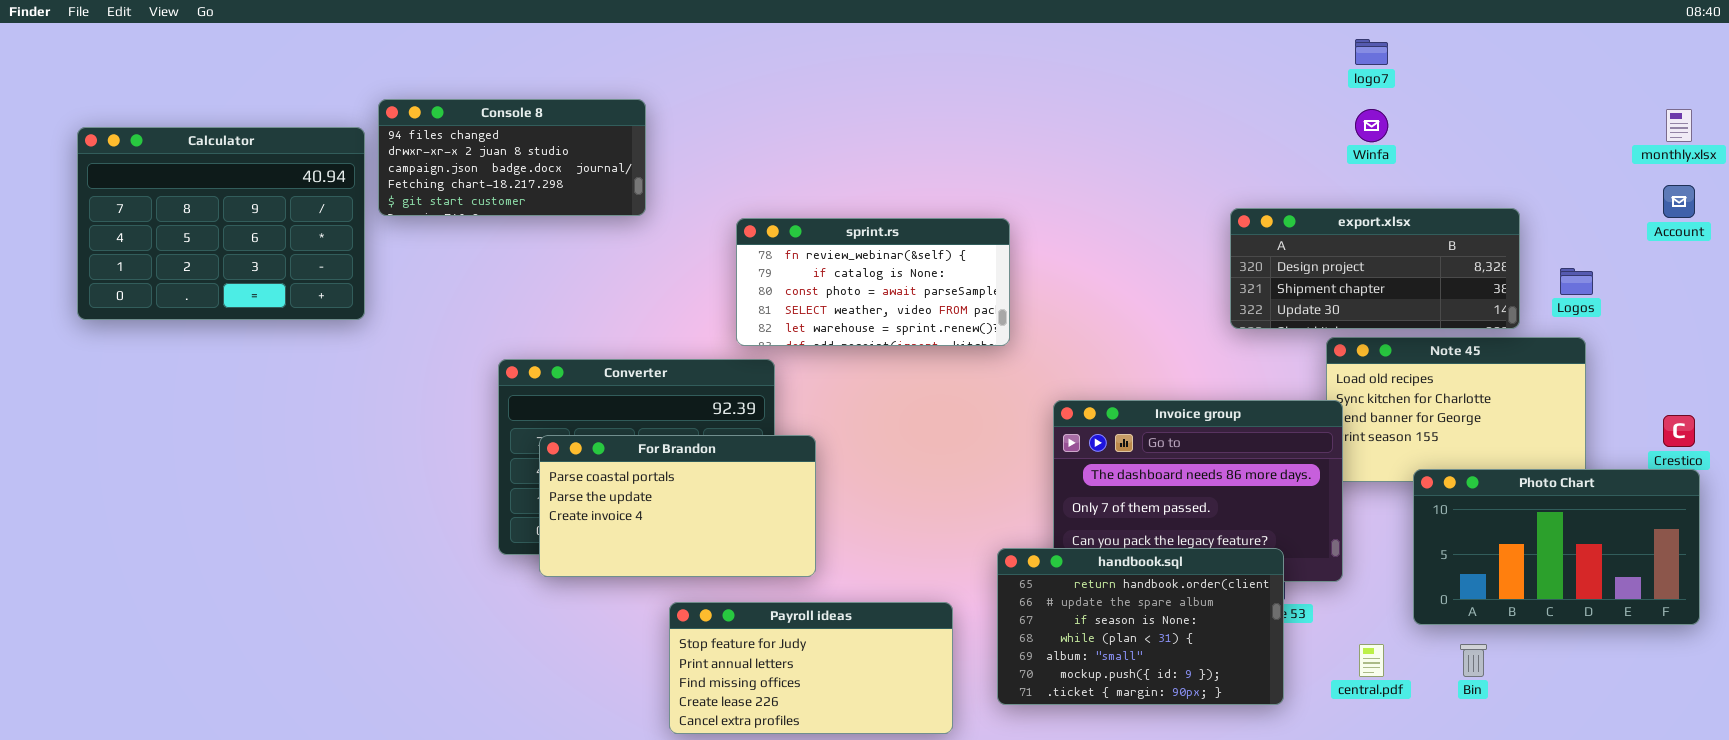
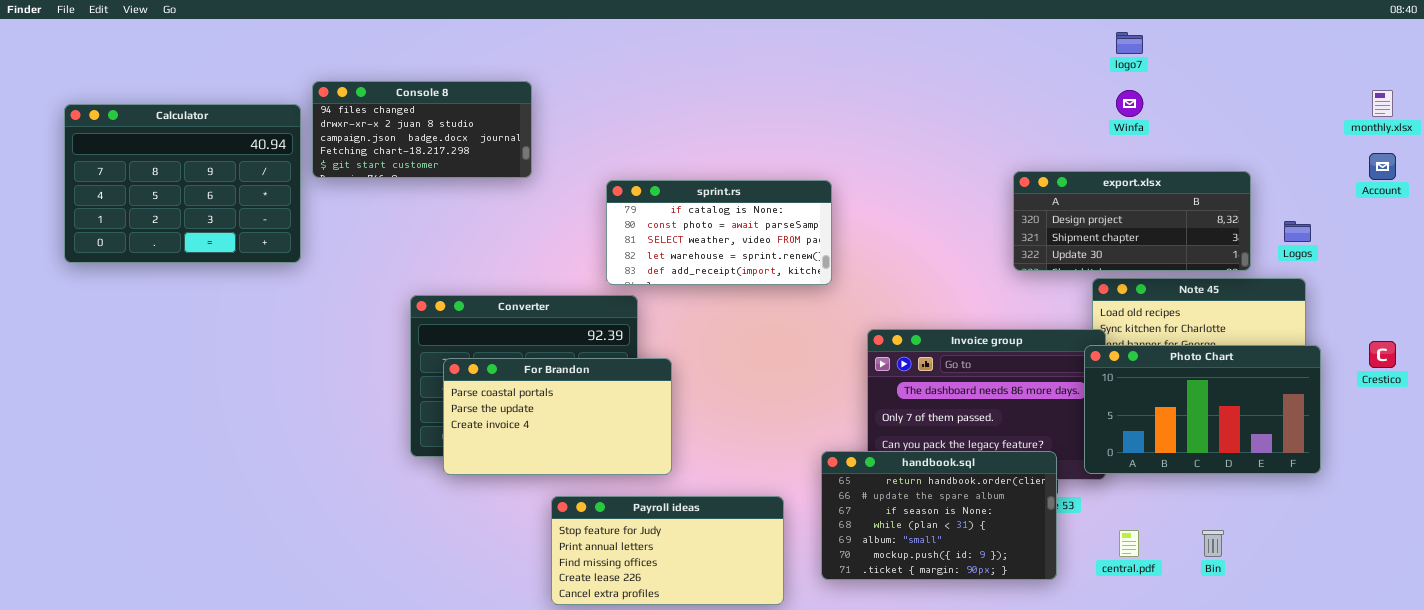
sprint.rs: [736,218,1010,346] -> [606,180,832,285], scrolled down 1 row
Photo Chart: [1413,469,1700,625] -> [1084,345,1321,474], moved

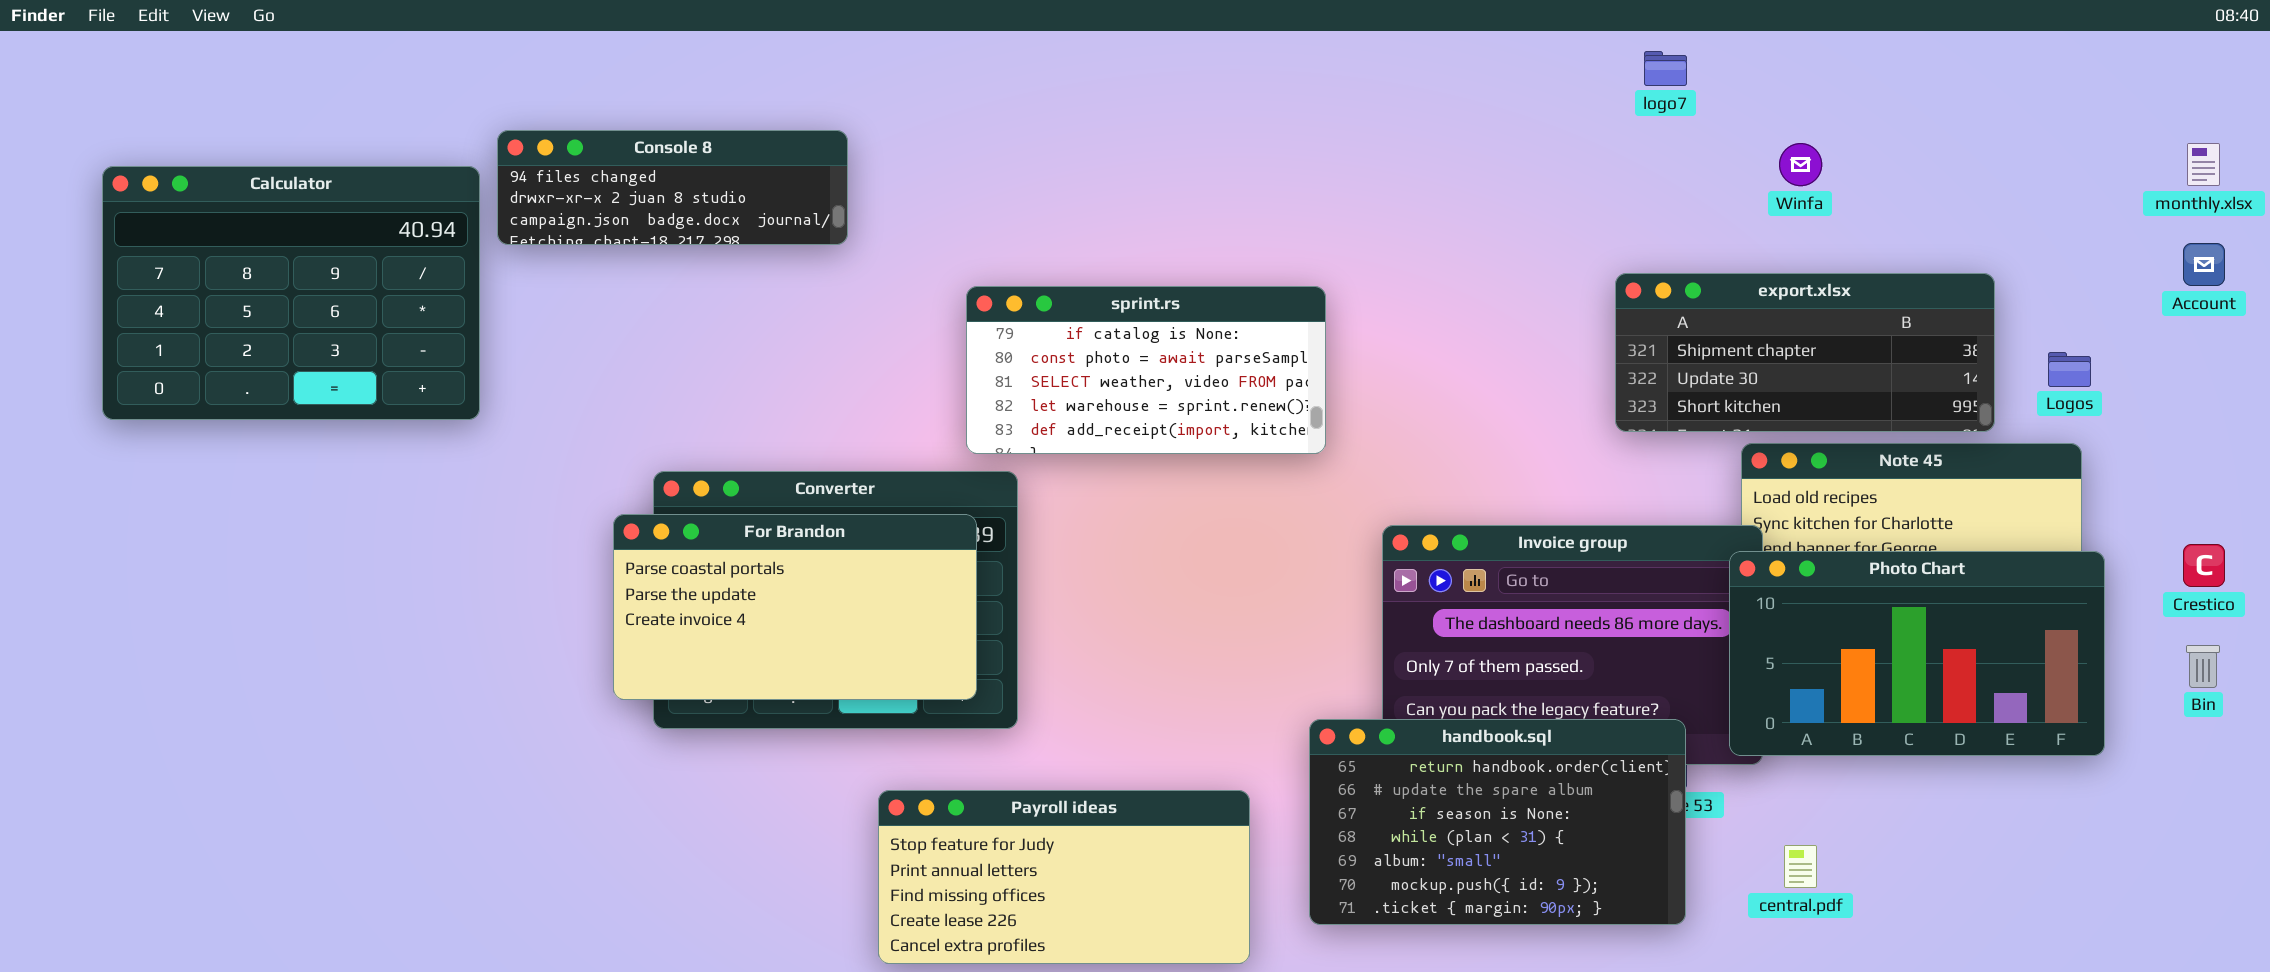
logo7: [1116,32,1143,54] -> [1644,51,1687,86], moved
Console 8: [312,81,532,178] -> [497,130,848,245], resized
export.xlsx: [1013,171,1251,271] -> [1615,273,1995,432], scrolled down 1 row
For Brandon: [443,358,672,475] -> [613,514,977,700], moved
Bin: [1202,530,1224,557] -> [2186,645,2220,688], moved

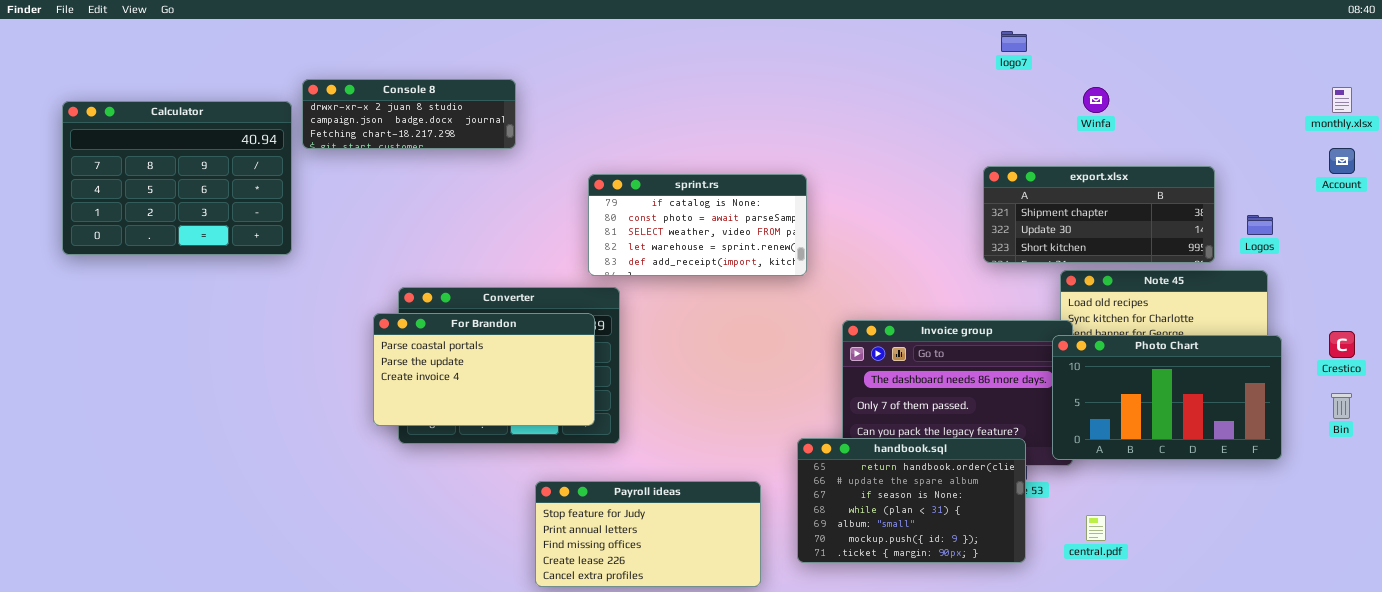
Console 8: [497,130,848,245] -> [302,79,516,149], scrolled down 1 row

